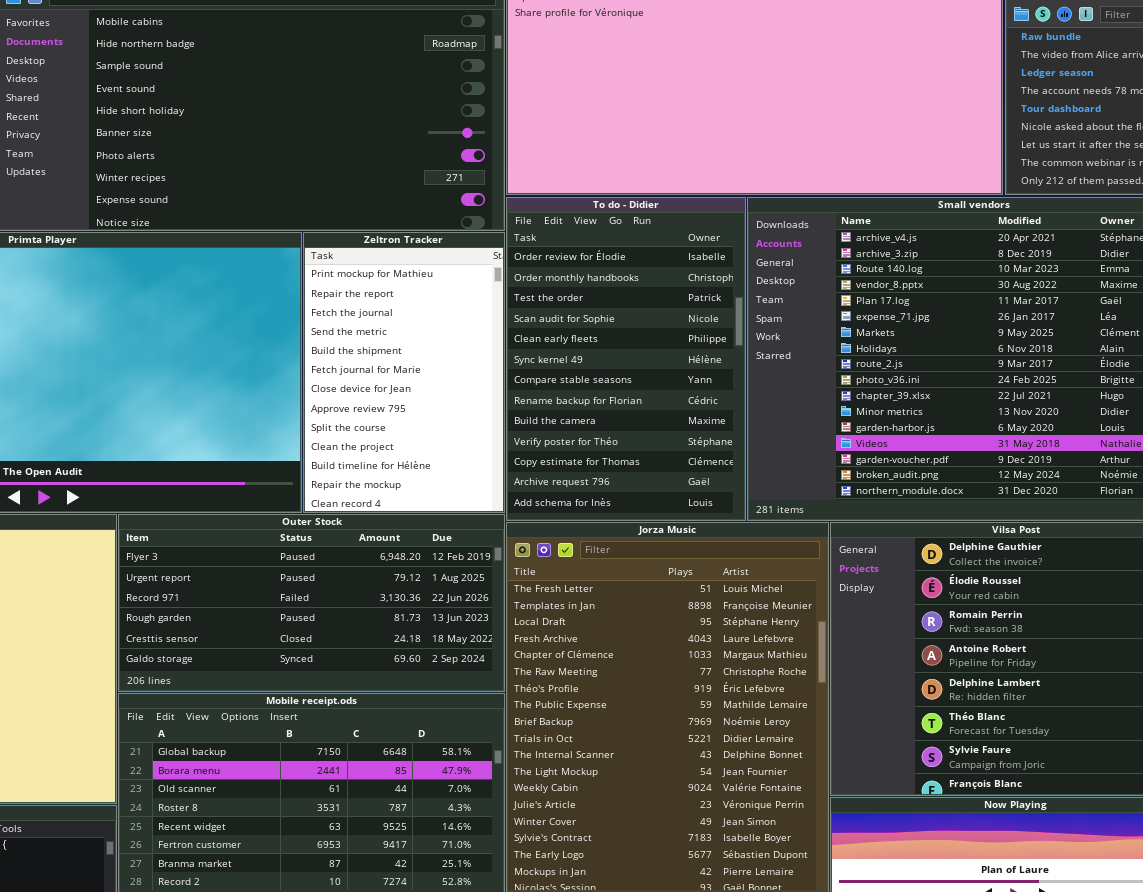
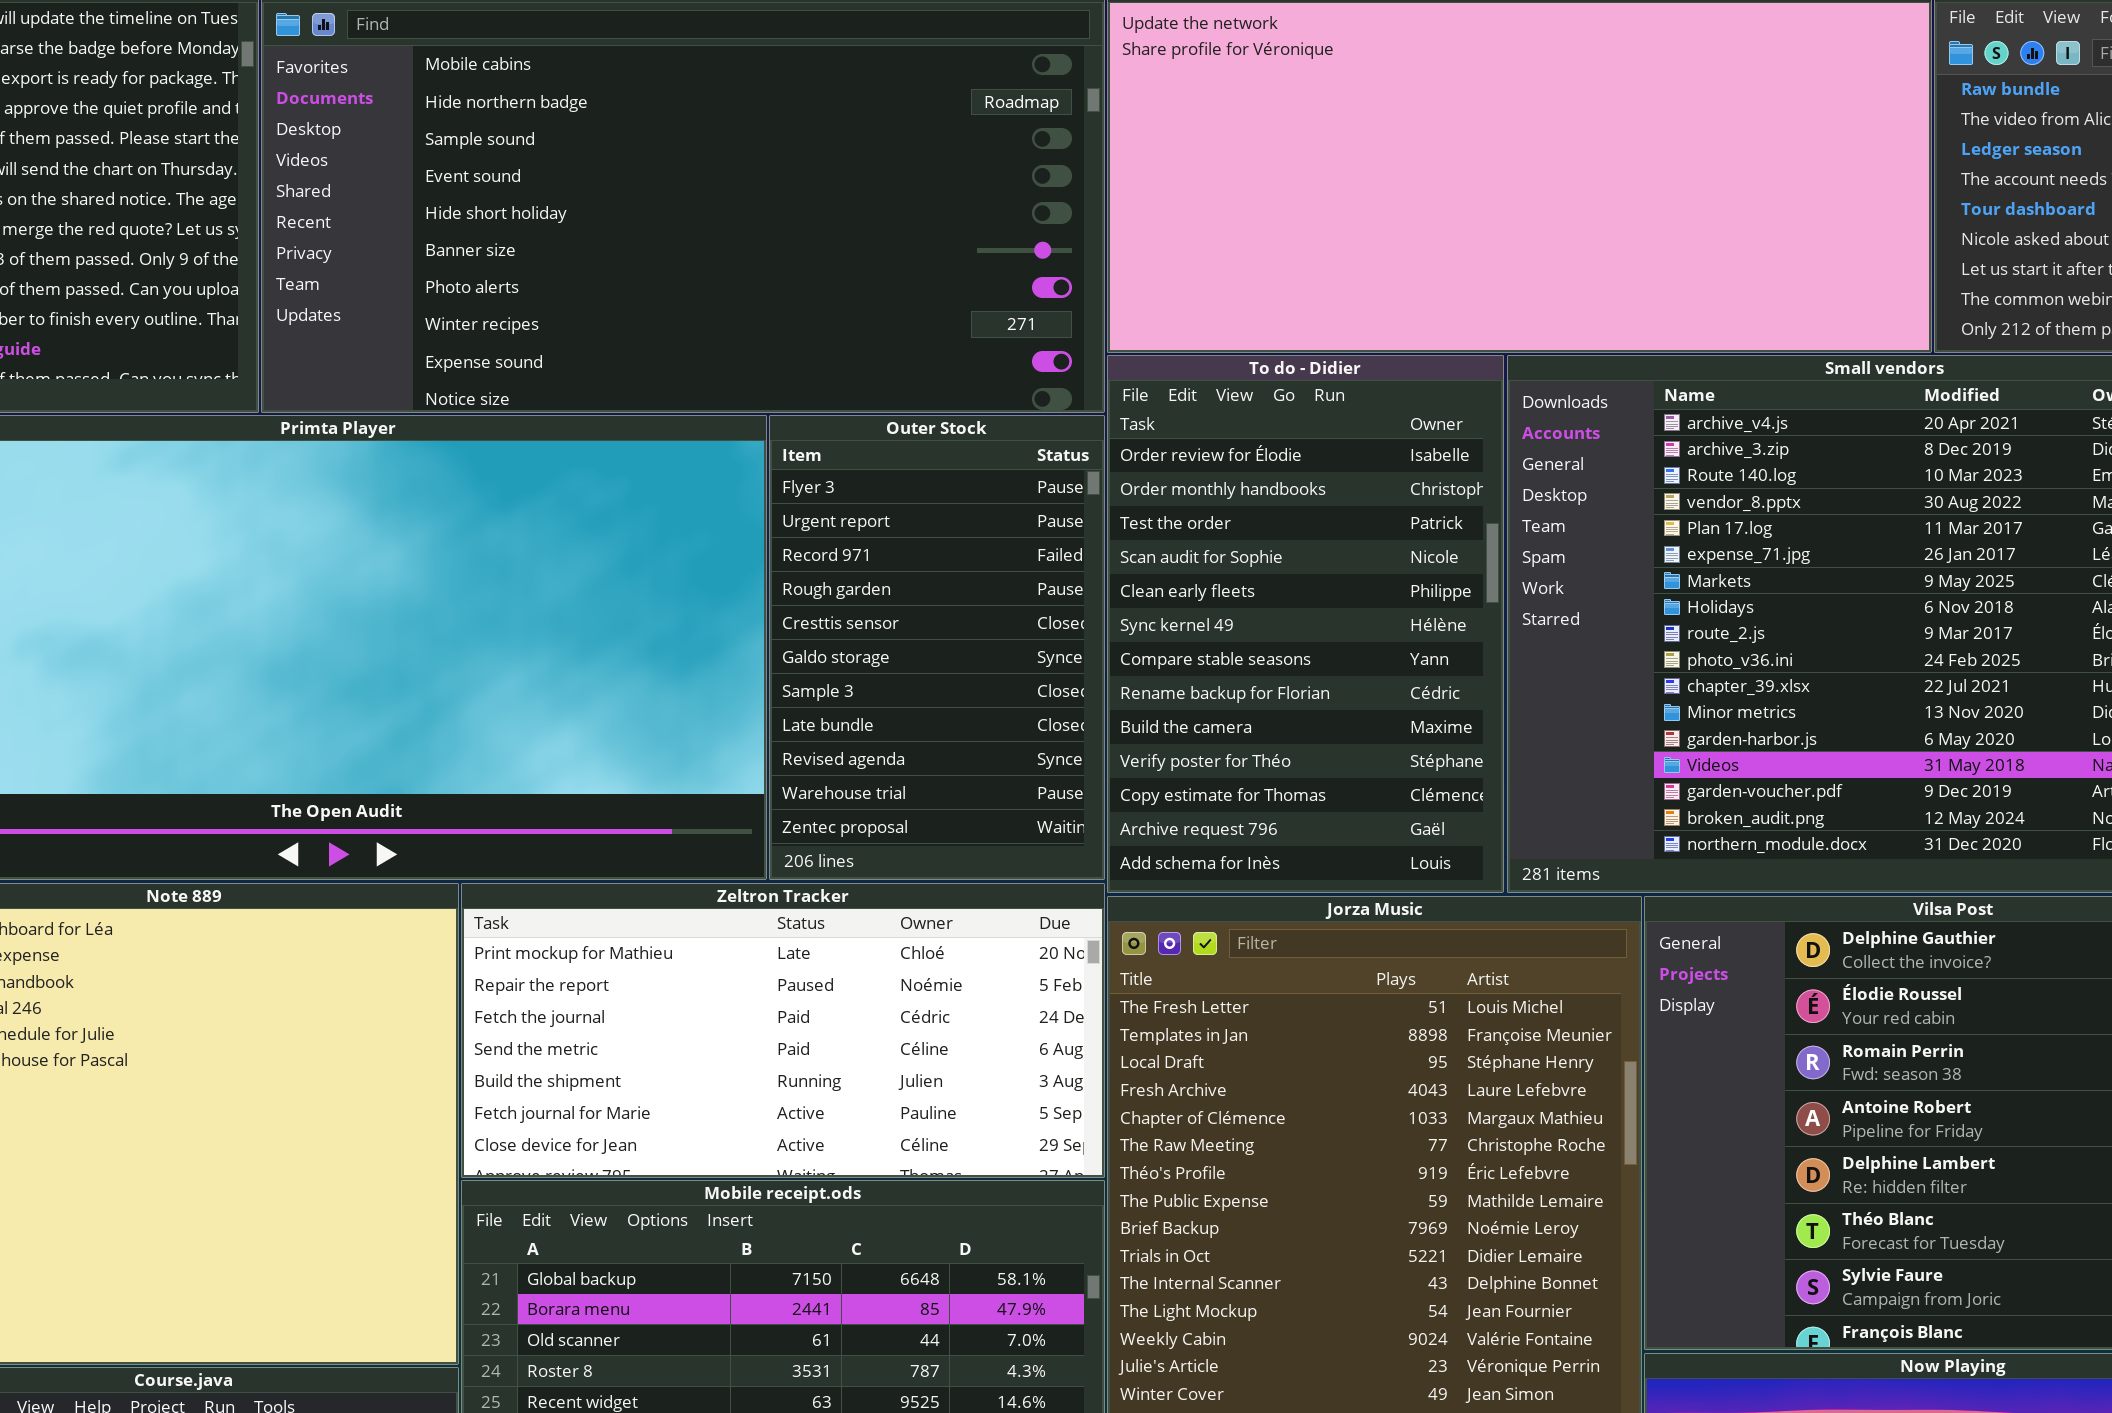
Zeltron Tracker: [303,232,505,513] -> [461,883,1105,1178], moved, resized
Outer Stock: [118,514,505,692] -> [769,415,1105,880], moved, resized

